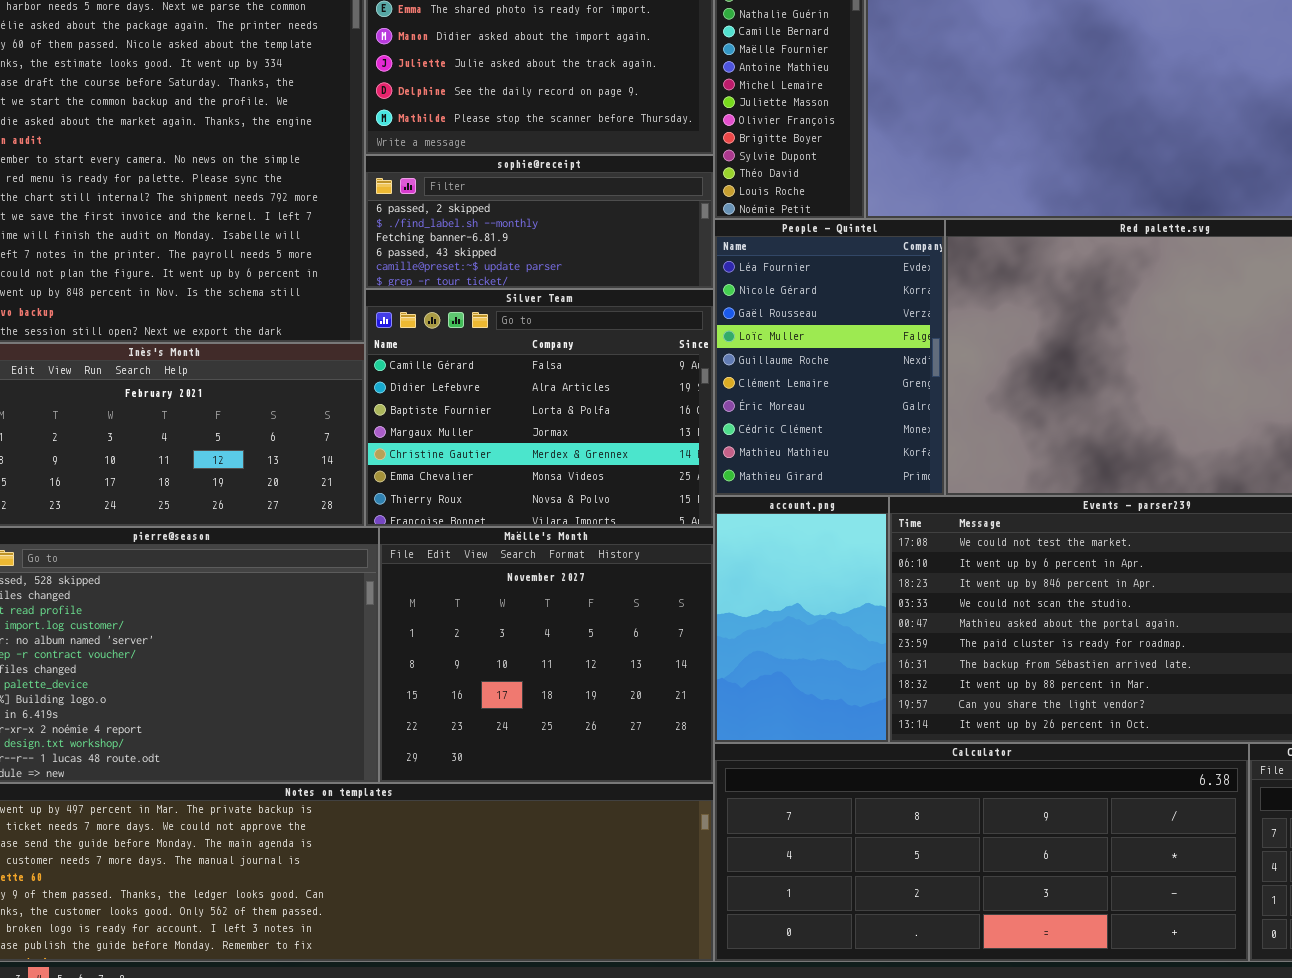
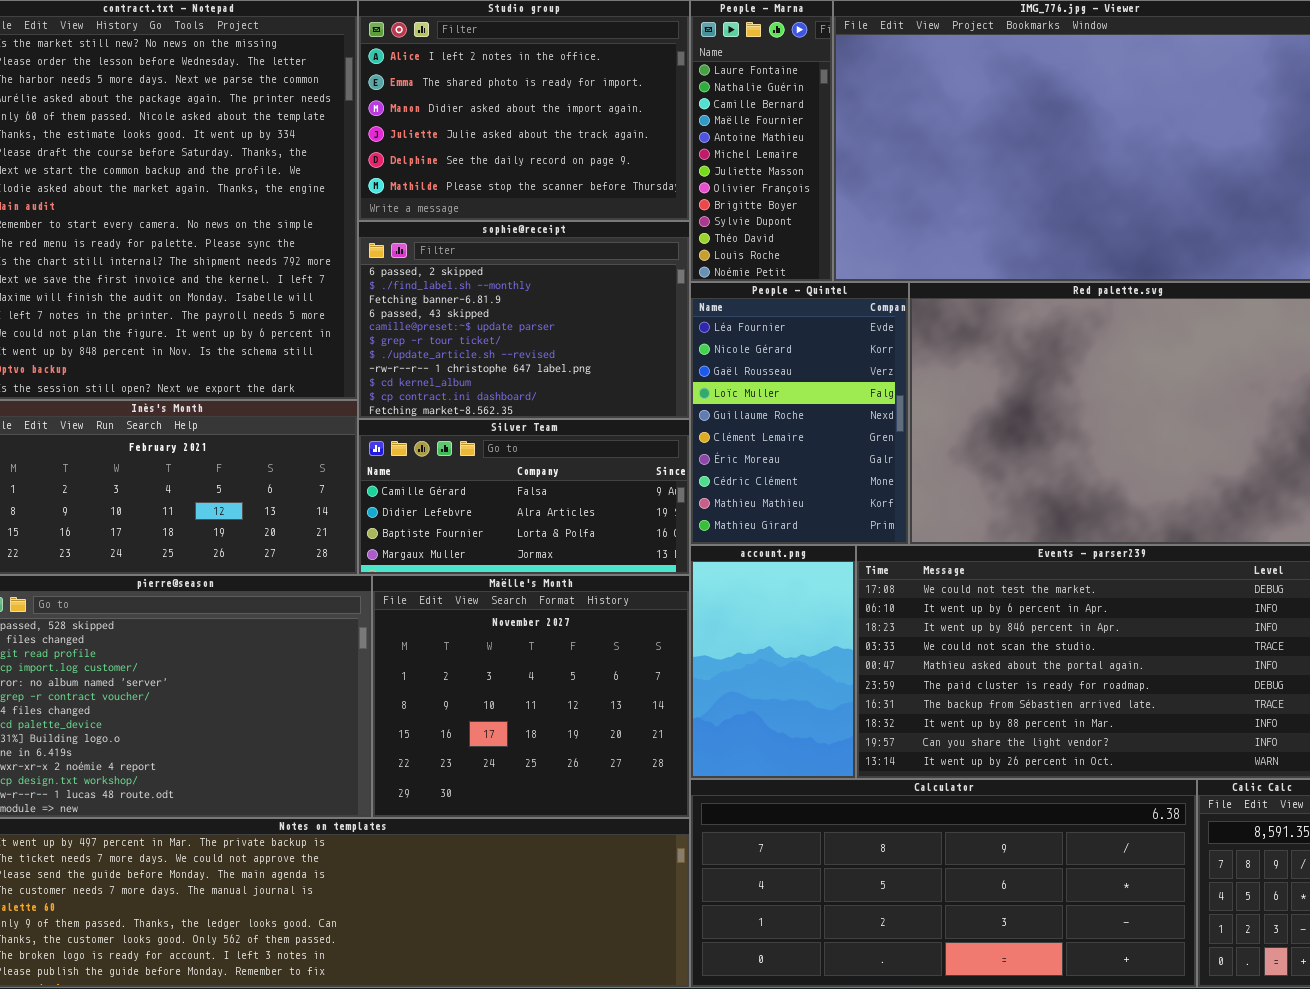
sophie@receipt: [365,155,714,289] -> [358,221,690,419], resized
Silver Team: [365,289,714,527] -> [358,419,690,575], resized

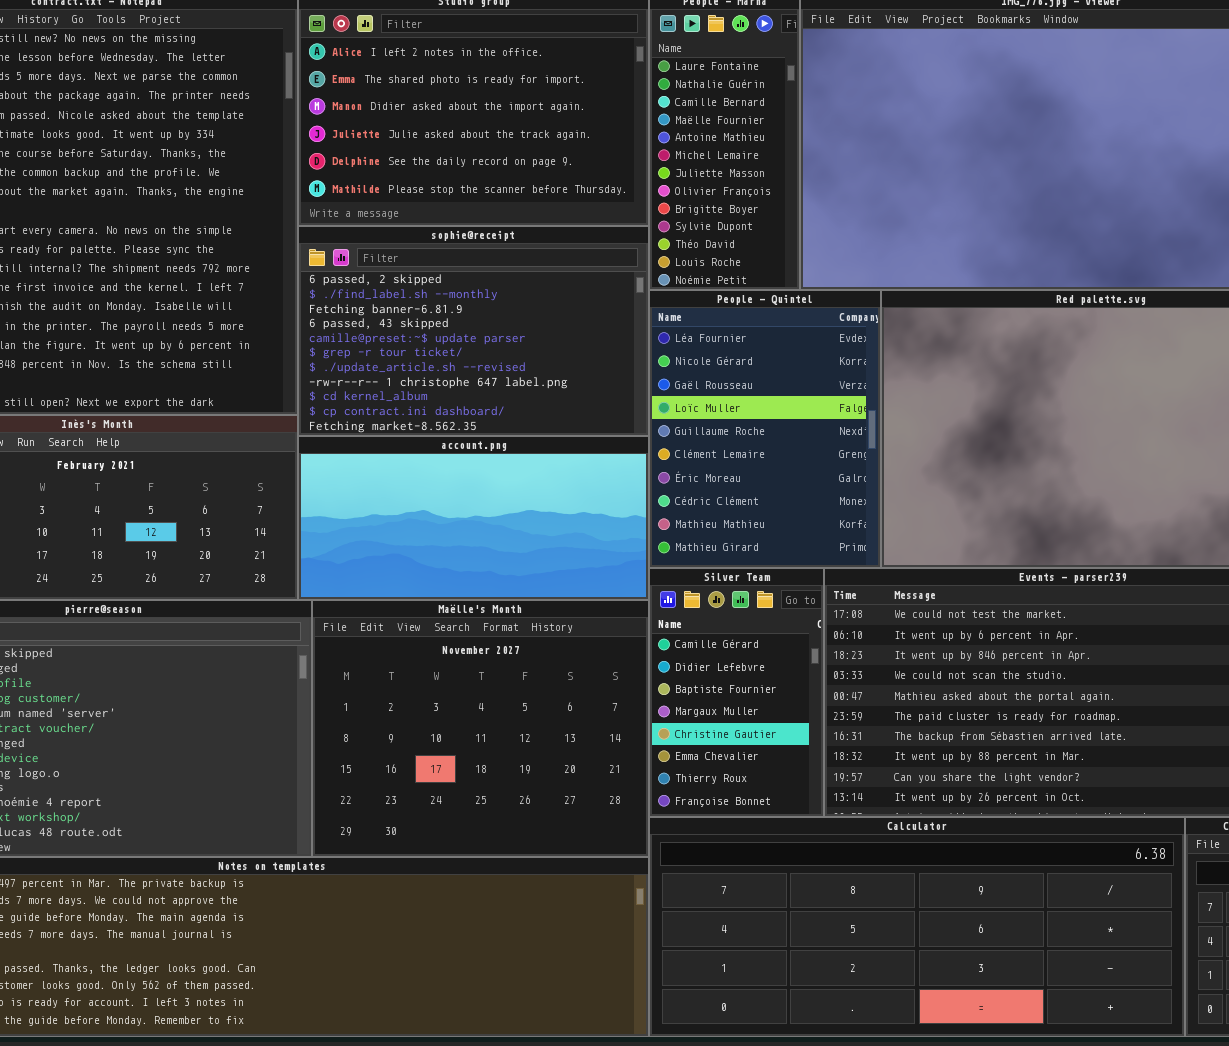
Silver Team: [358,419,690,575] -> [649,568,824,817], moved, resized
account.png: [690,545,856,779] -> [298,436,649,600], moved, resized

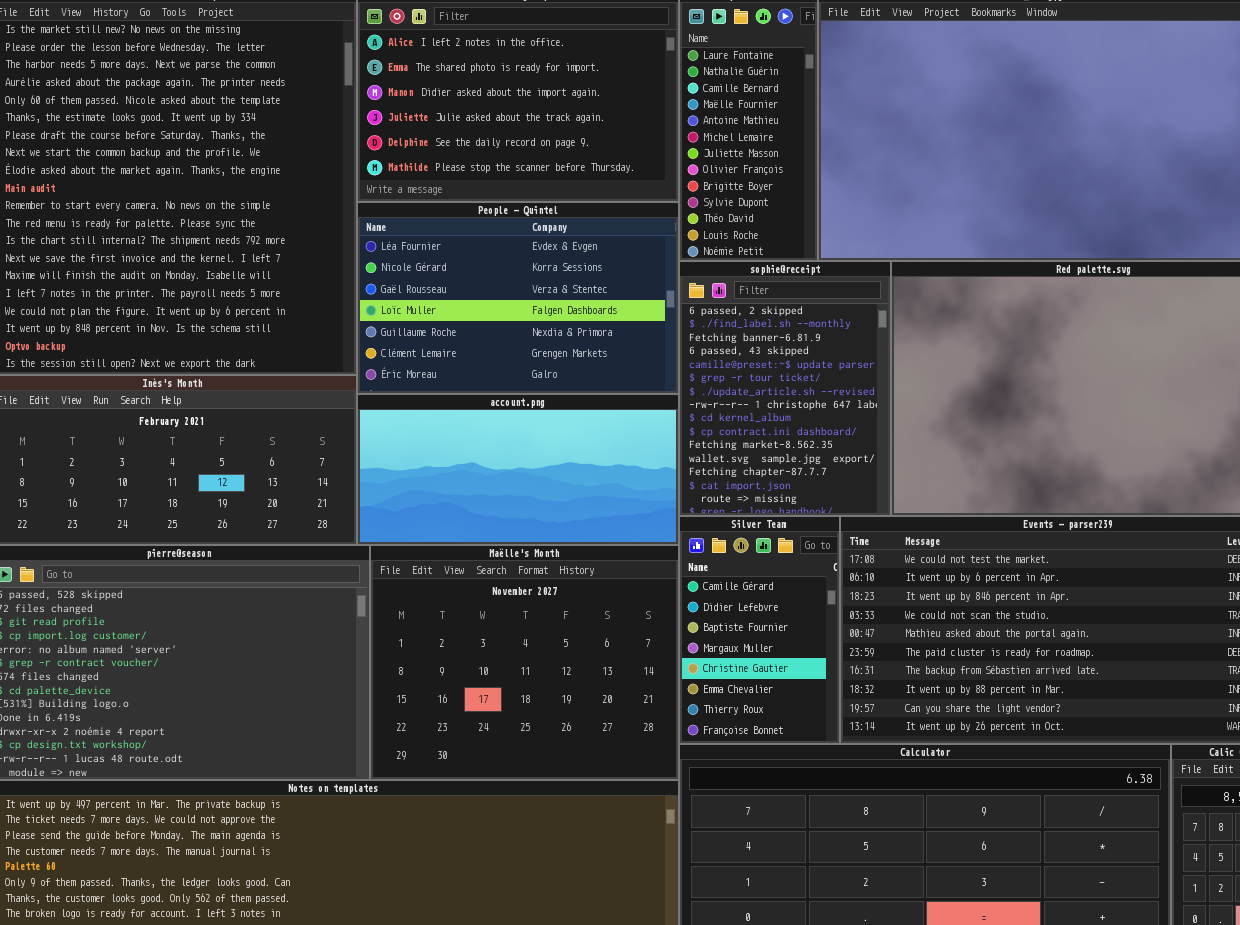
sophie@receipt: [298,226,649,436] -> [679,261,891,516], moved, resized
People - Quintel: [649,290,881,568] -> [357,202,679,394], moved, resized

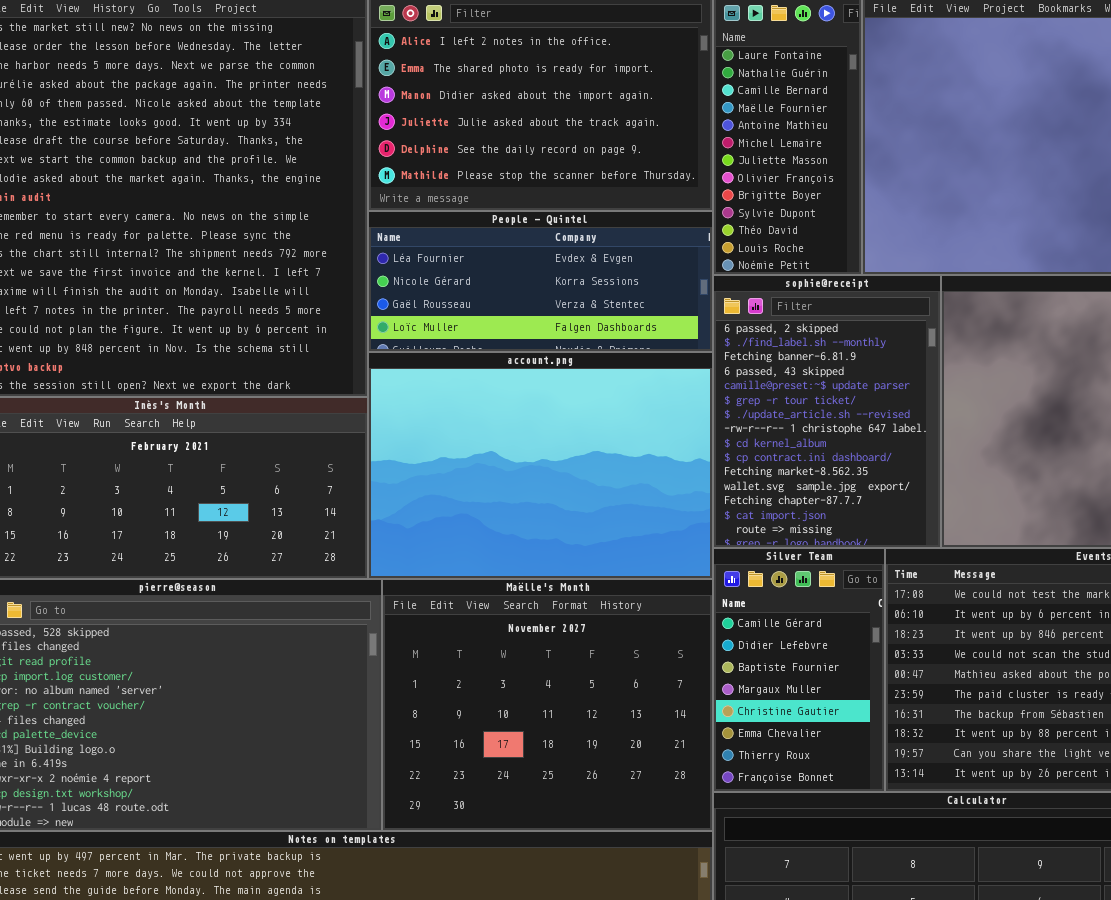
People - Quintel: [357,202,679,394] -> [368,211,713,352], resized
account.png: [357,394,679,545] -> [368,352,713,579], resized

